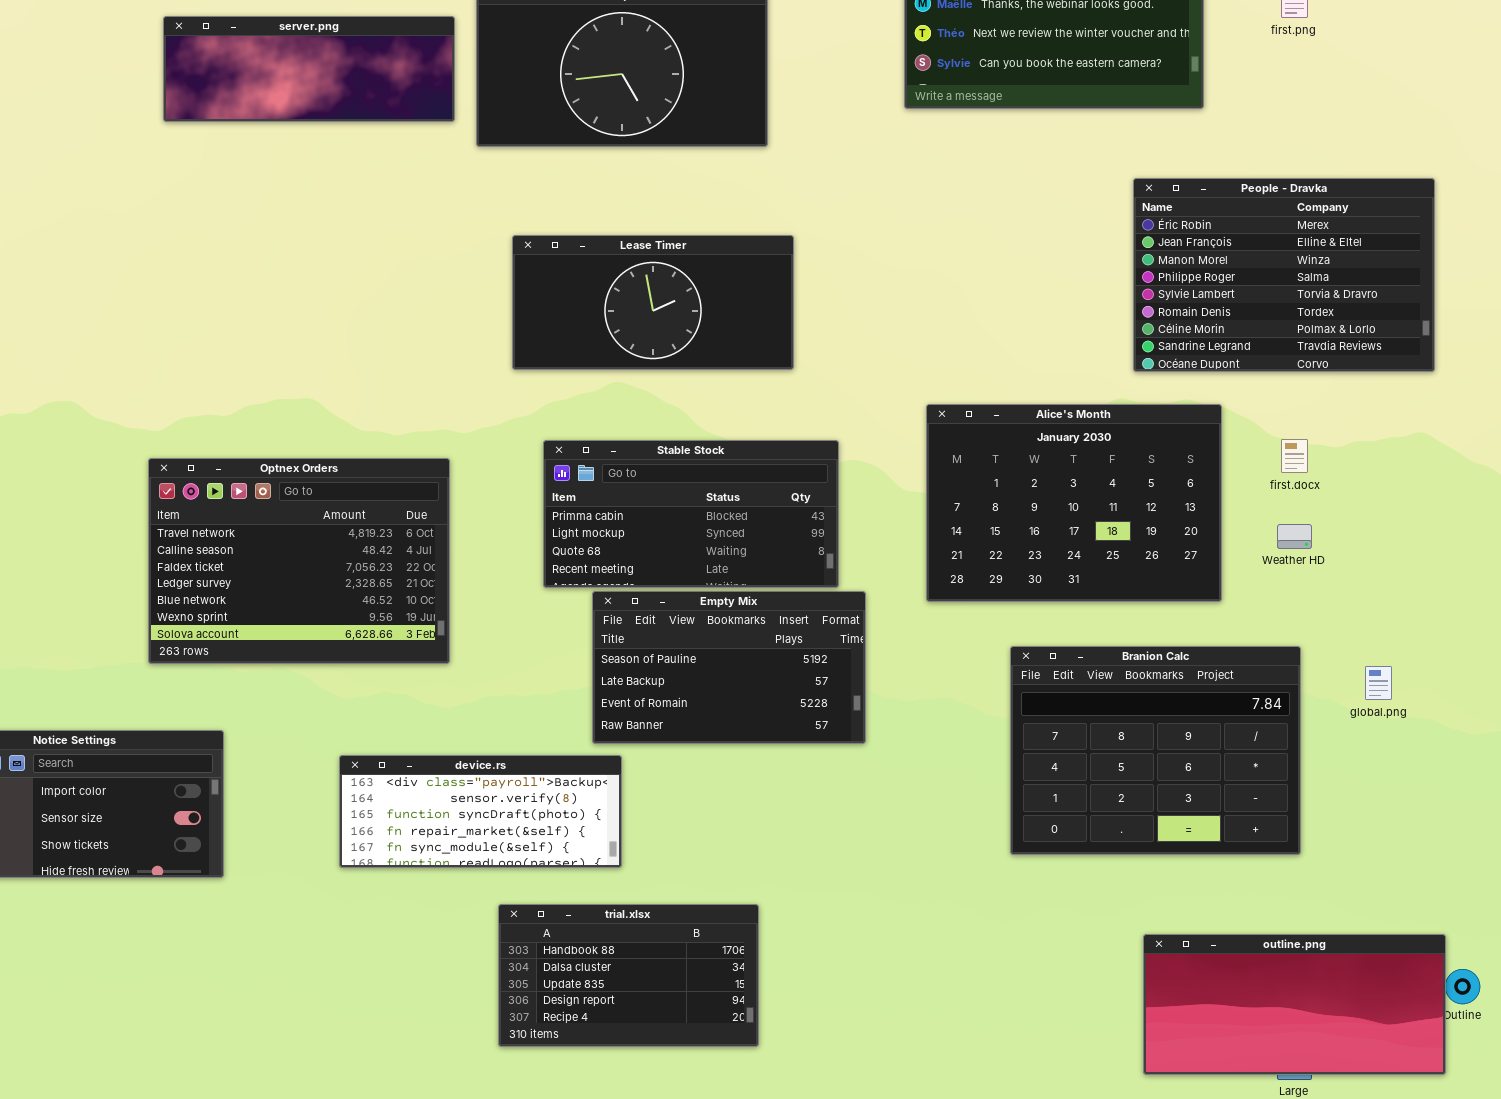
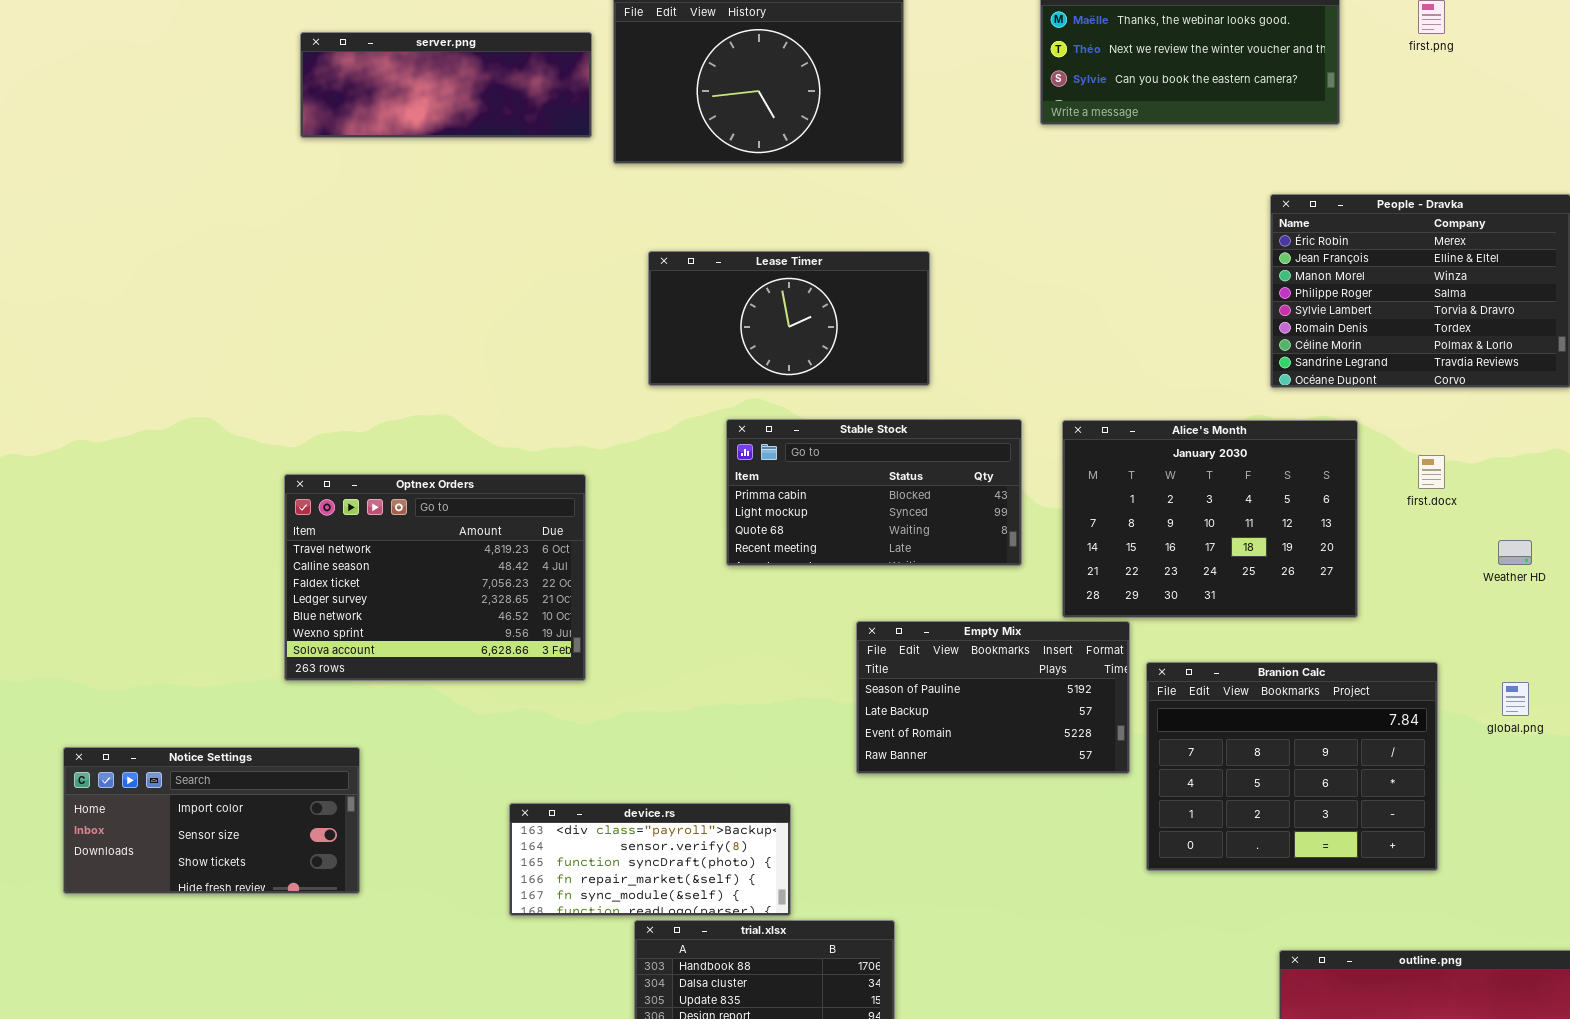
Stable Stock: [543,440,839,588] -> [726,419,1022,566], moved
Weather HD: [1277,524,1312,549] -> [1498,540,1532,565], moved
Empty Mix: [592,591,866,744] -> [856,621,1130,774], moved
device.rs: [339,755,622,868] -> [509,803,791,916], moved

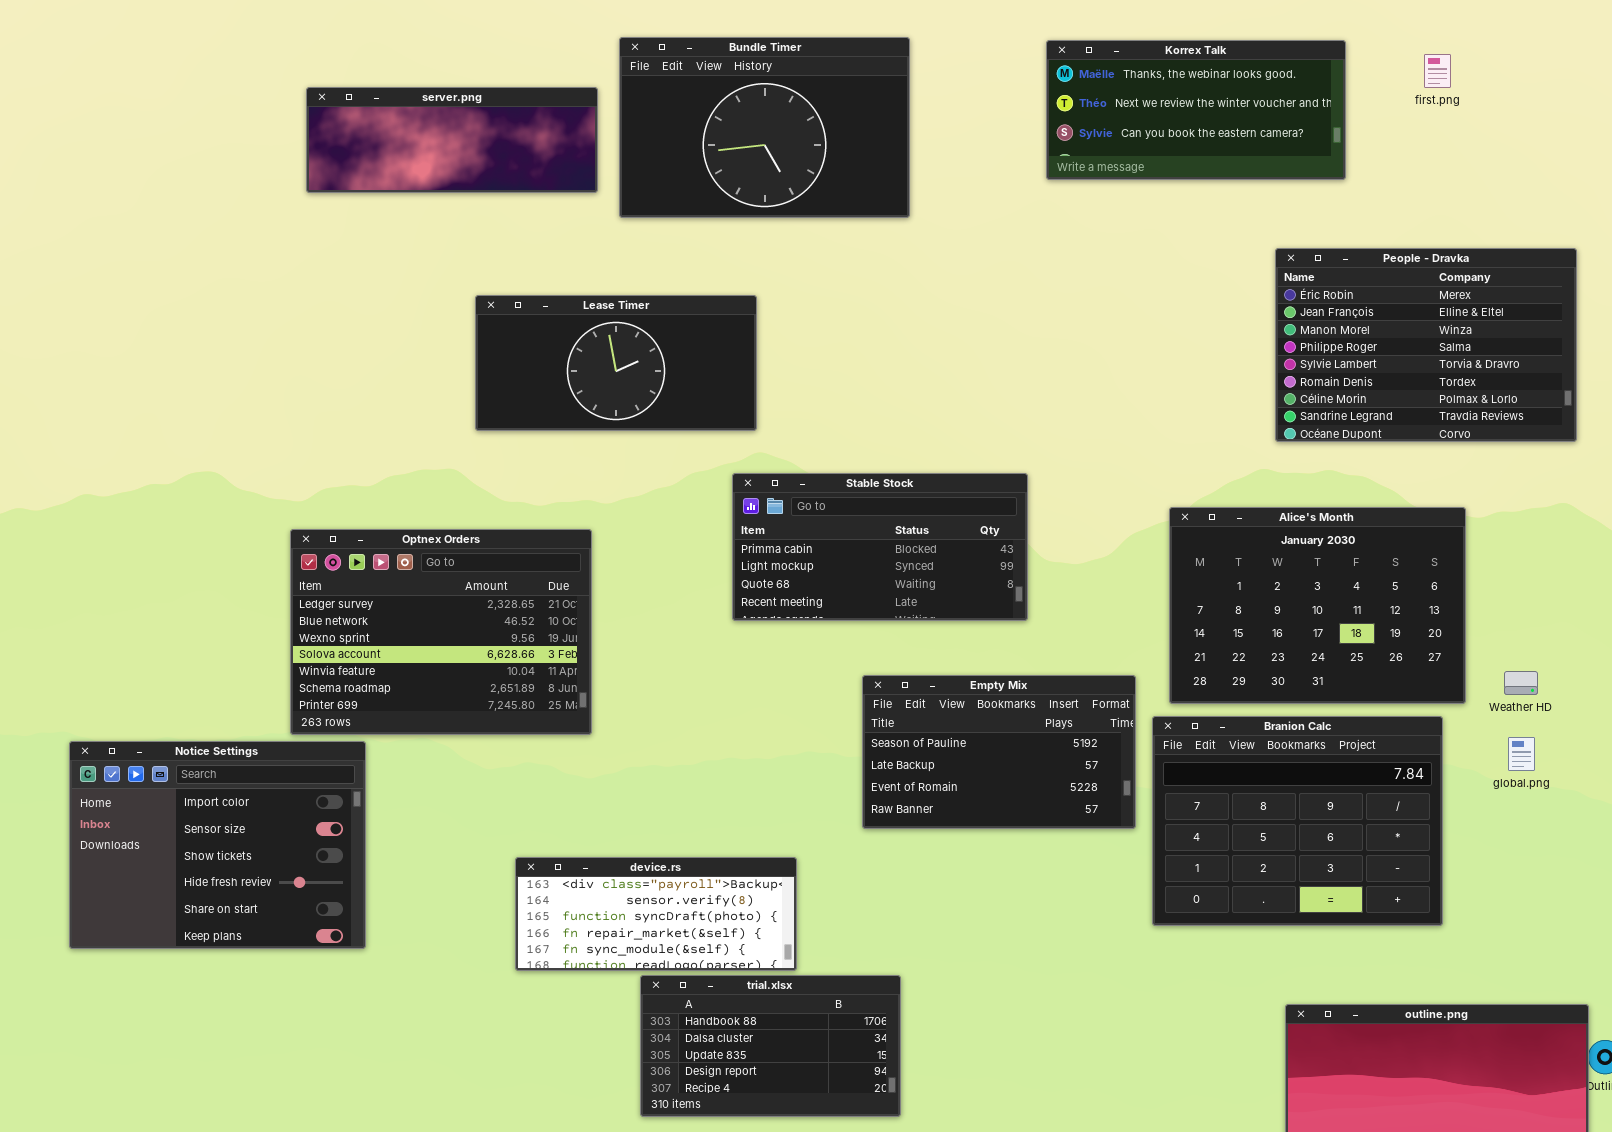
Lease Timer: [648,251,930,386] -> [475,295,757,431], moved
Alice's Month: [1062,420,1358,618] -> [1169,507,1466,704], moved
Optnex Orders: [284,474,586,681] -> [290,529,592,735], scrolled down 3 rows
Weather HD: [1498,540,1532,565] -> [1504,671,1538,695], moved
Notice Settings: [63,747,360,894] -> [69,741,366,949], resized

